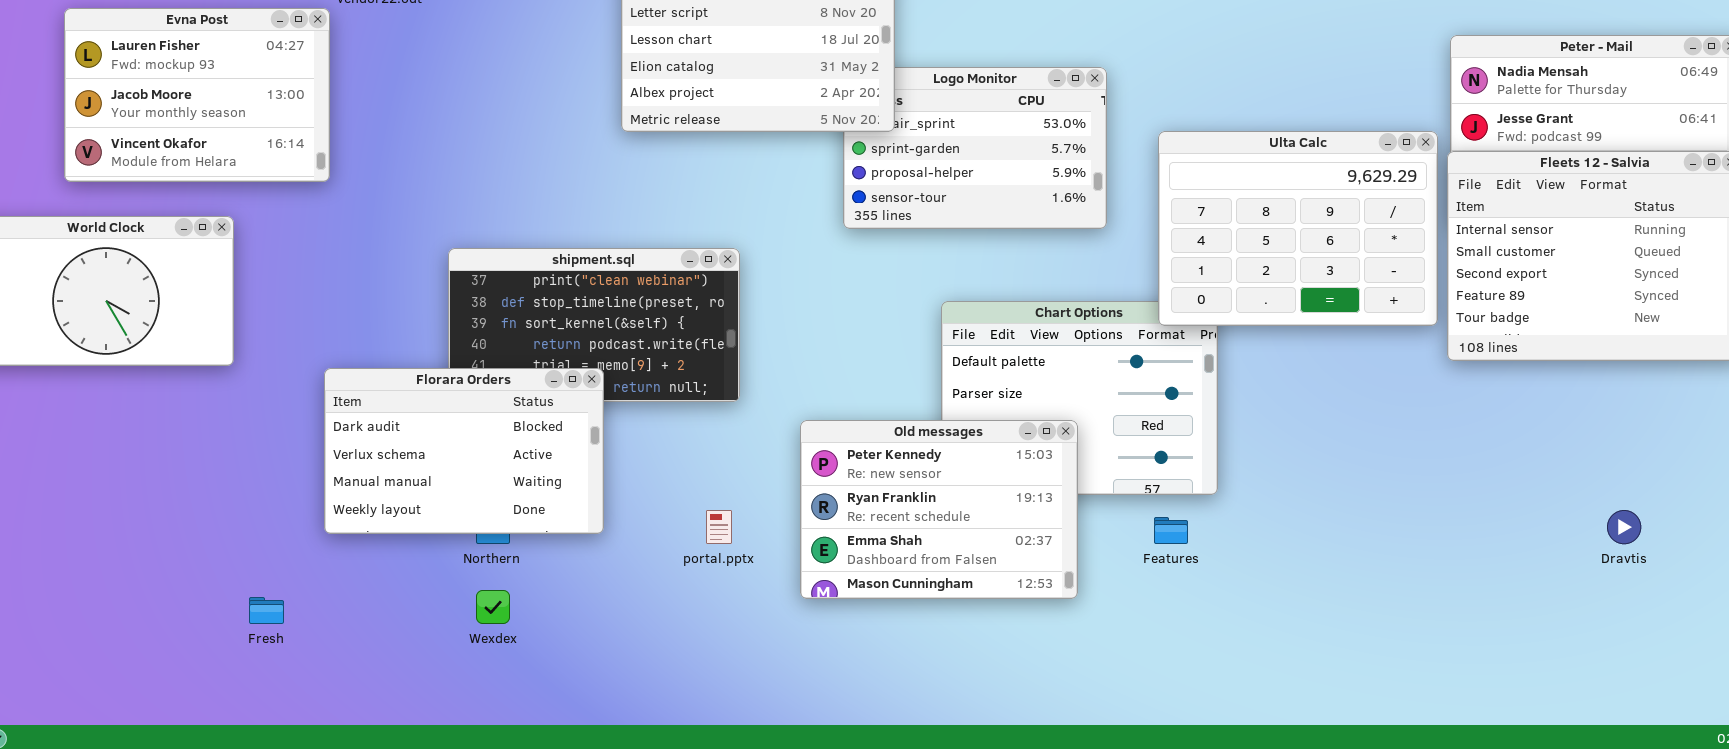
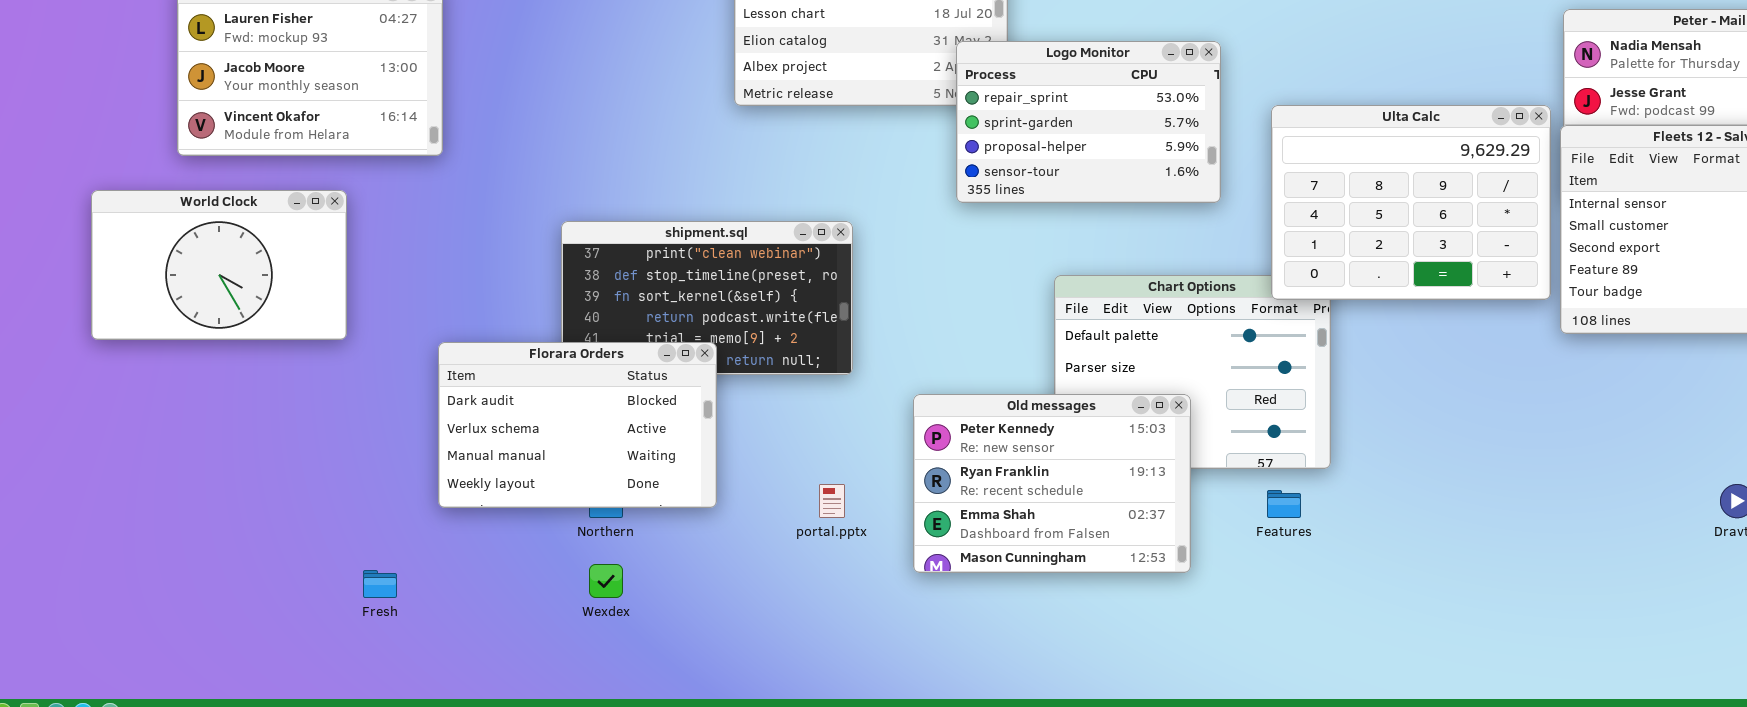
Logo Monitor: [843,67,1107,229] -> [956,41,1221,203], raised

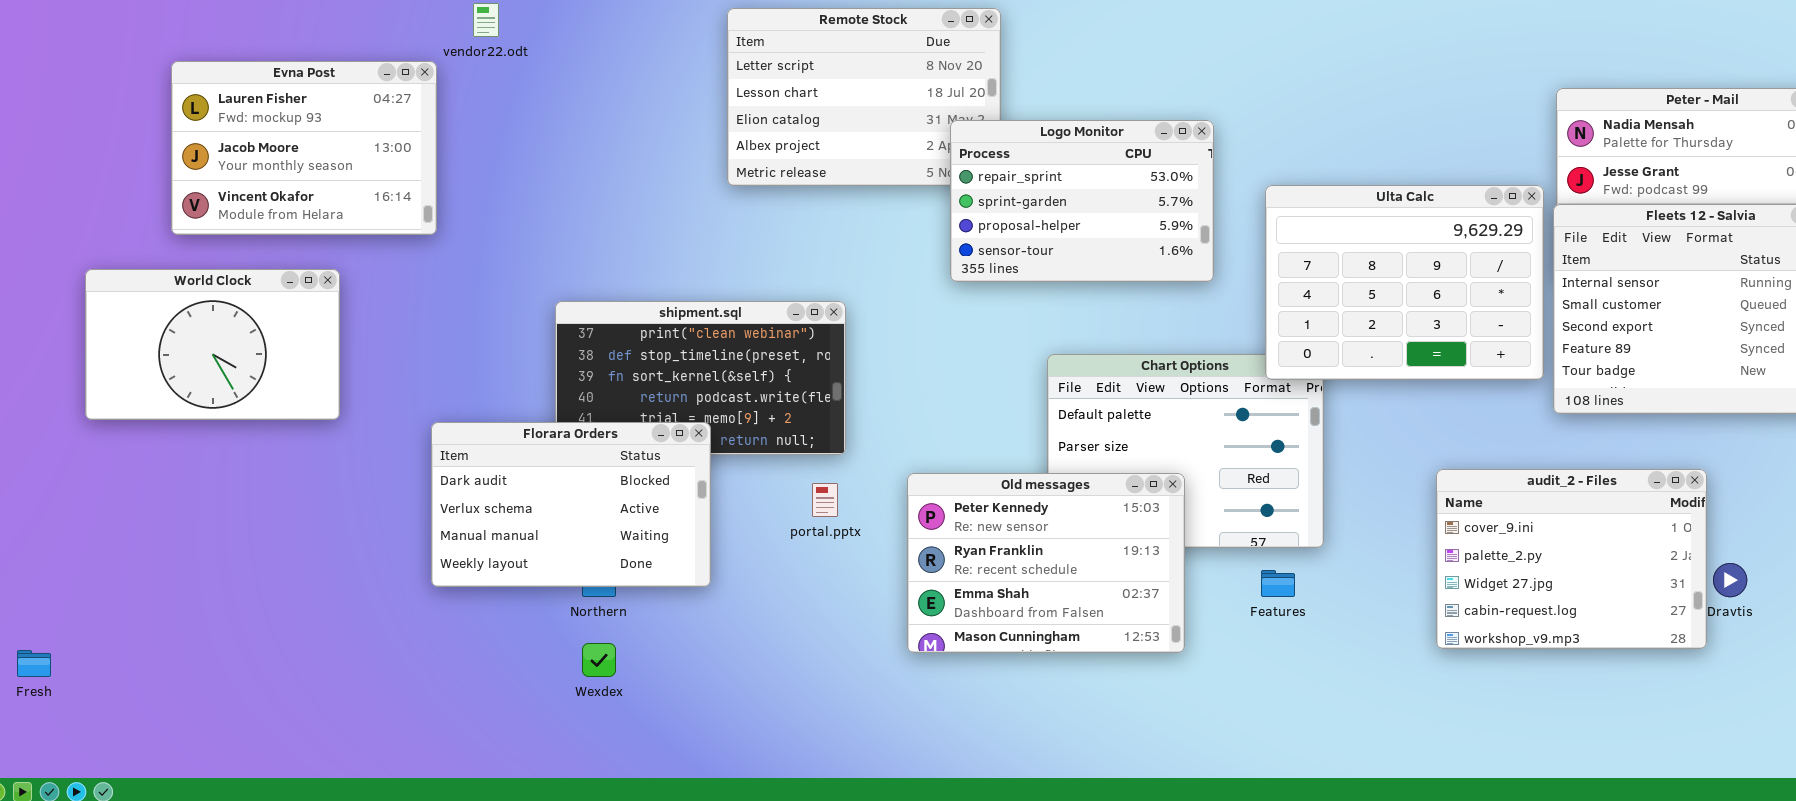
audit_2 - Files: none -> [1436,469,1707,649], opened
portal.pptx: [819,484,845,518] -> [812,483,838,517], moved
Fresh: [363,570,397,598] -> [17,650,51,677], moved

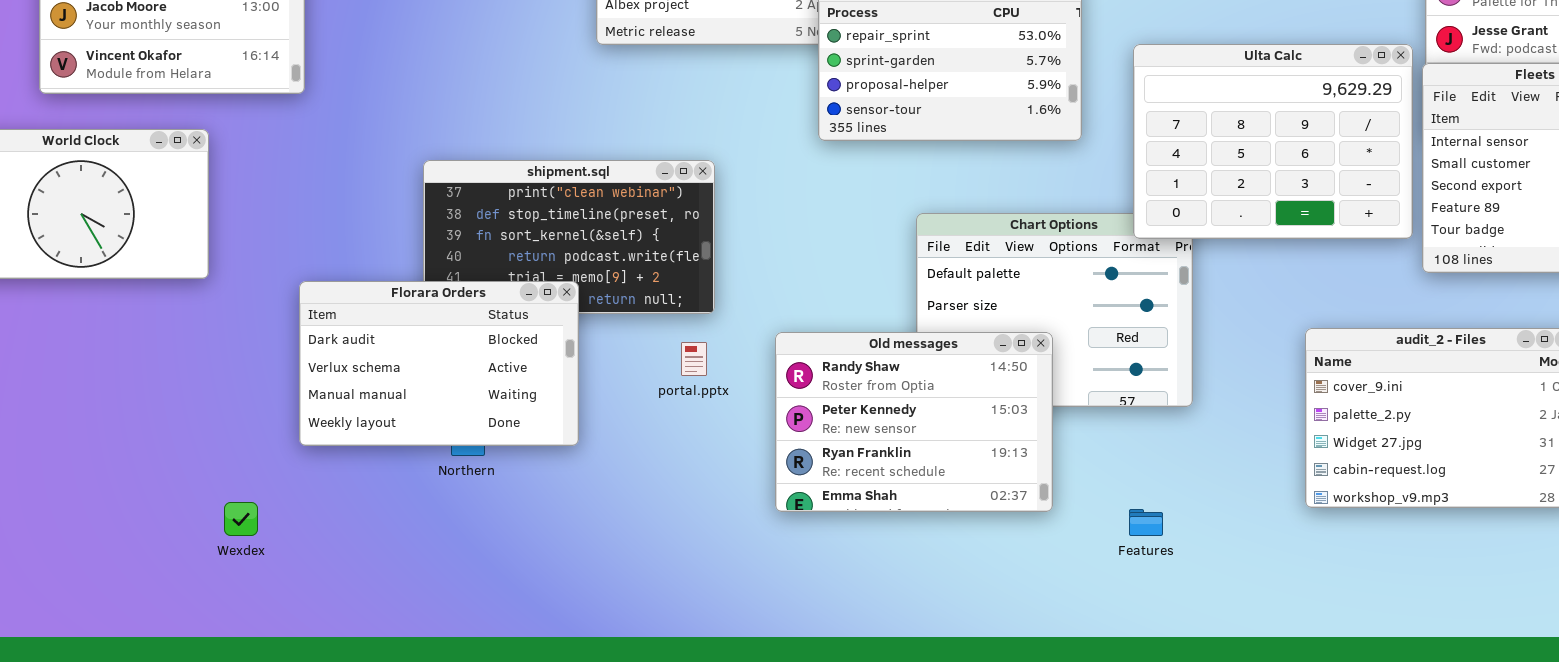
Old messages: [907,473,1185,653] -> [775,332,1053,512], scrolled up 1 row
Features: [1261,570,1295,597] -> [1129,509,1163,536], moved
Wexdex: [582,643,616,677] -> [224,502,258,536], moved

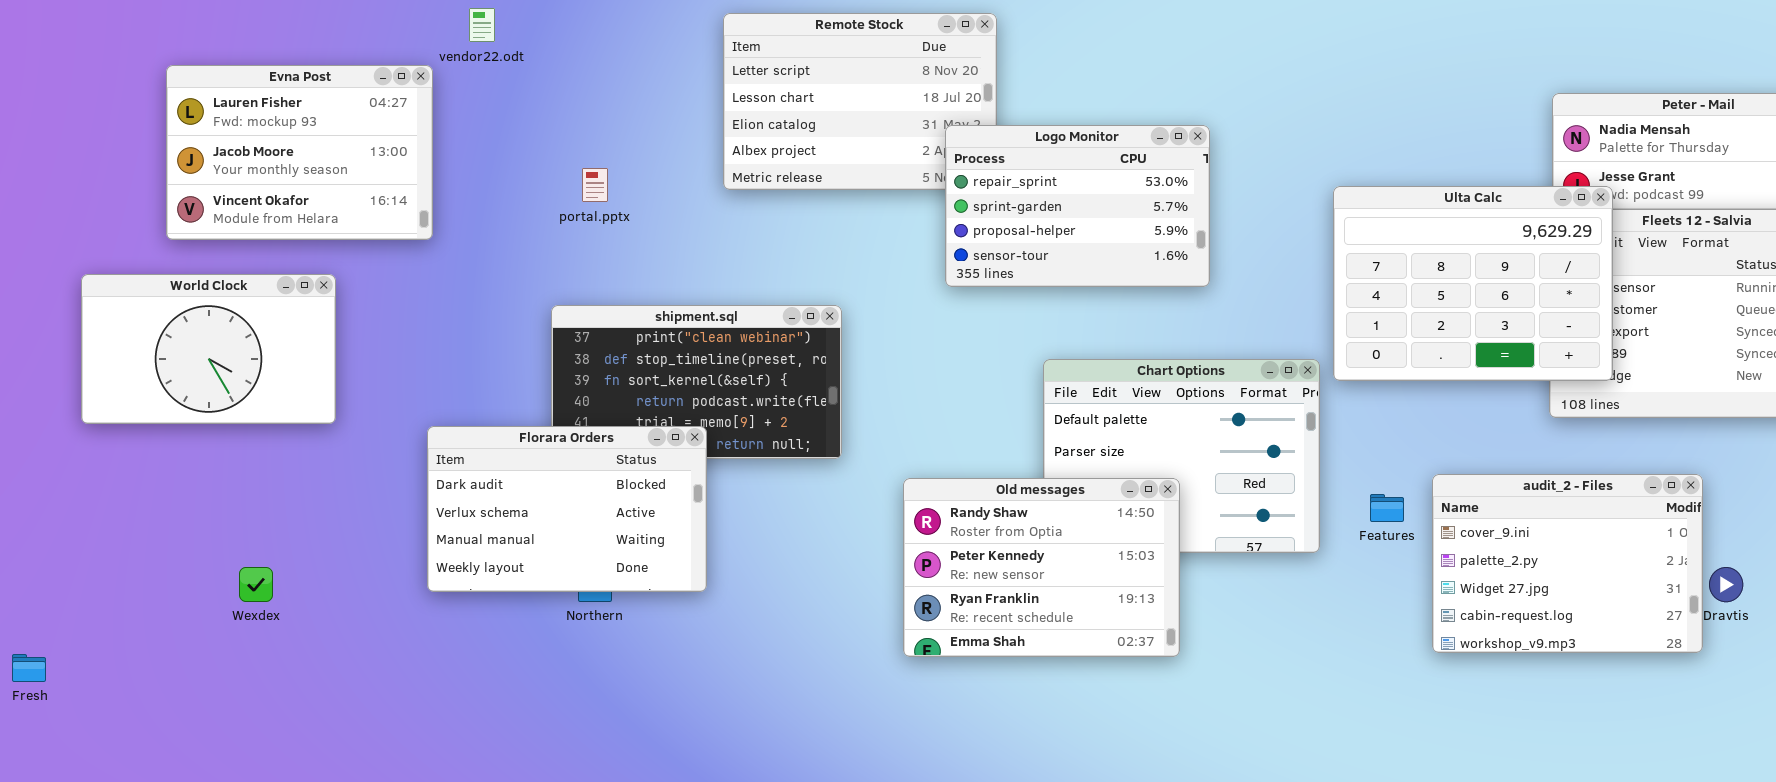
Ulta Calc: [1133,44,1413,239] -> [1333,186,1613,381], moved
portal.pptx: [681,342,707,376] -> [582,168,608,202], moved
Wexdex: [224,502,258,536] -> [239,567,273,602], moved
Features: [1129,509,1163,536] -> [1370,494,1404,522], moved

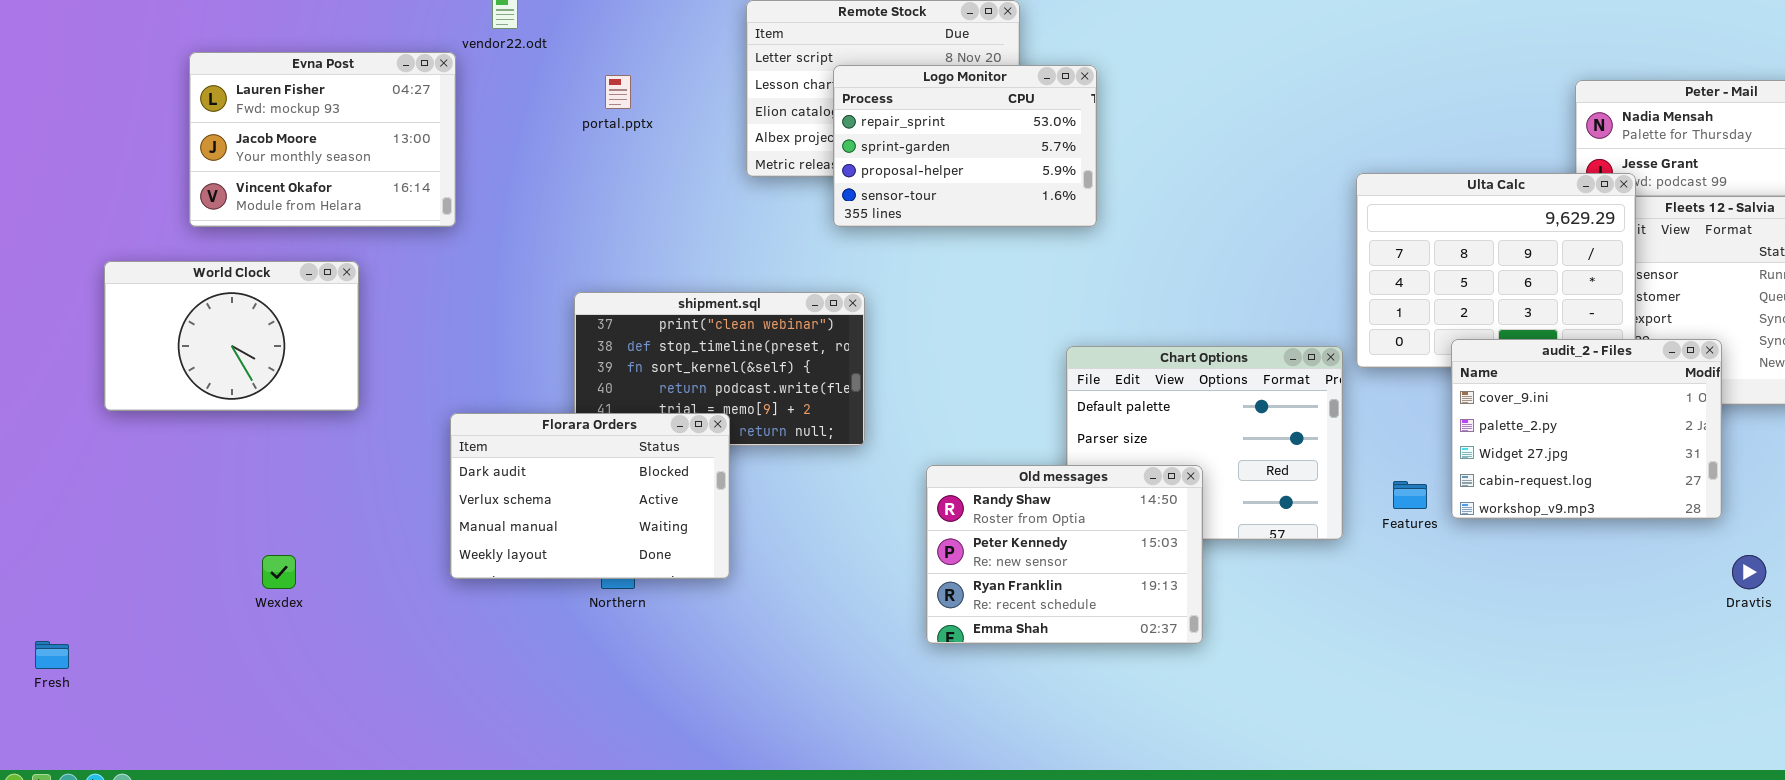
Logo Monitor: [945,125,1210,287] -> [833,65,1097,227], moved
portal.pptx: [582,168,608,202] -> [605,75,631,109], moved
audit_2 - Files: [1432,474,1703,653] -> [1451,339,1722,519], moved

